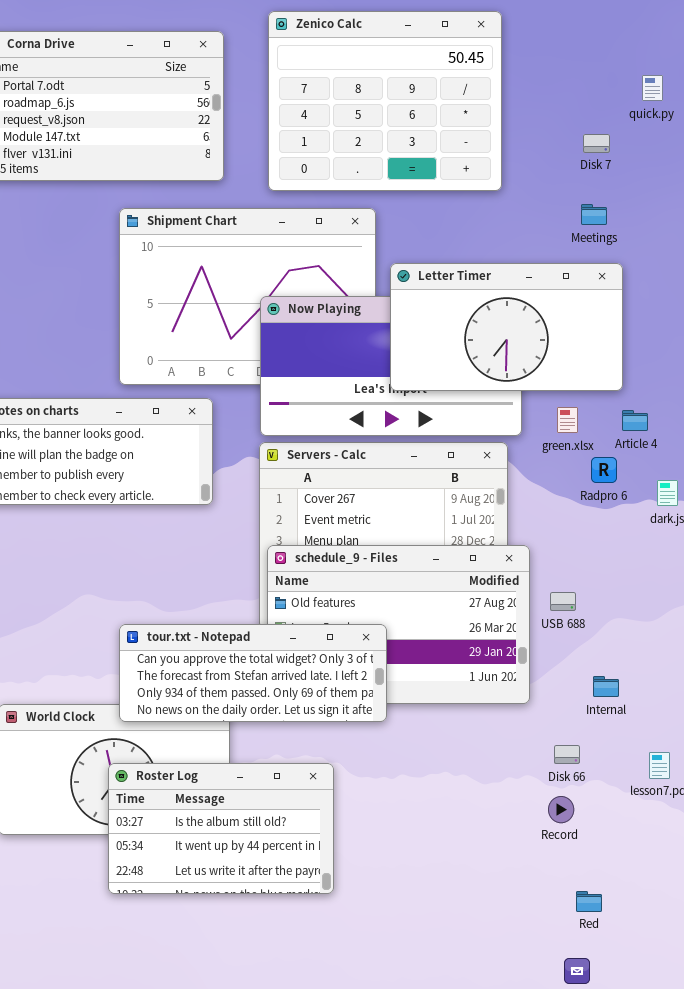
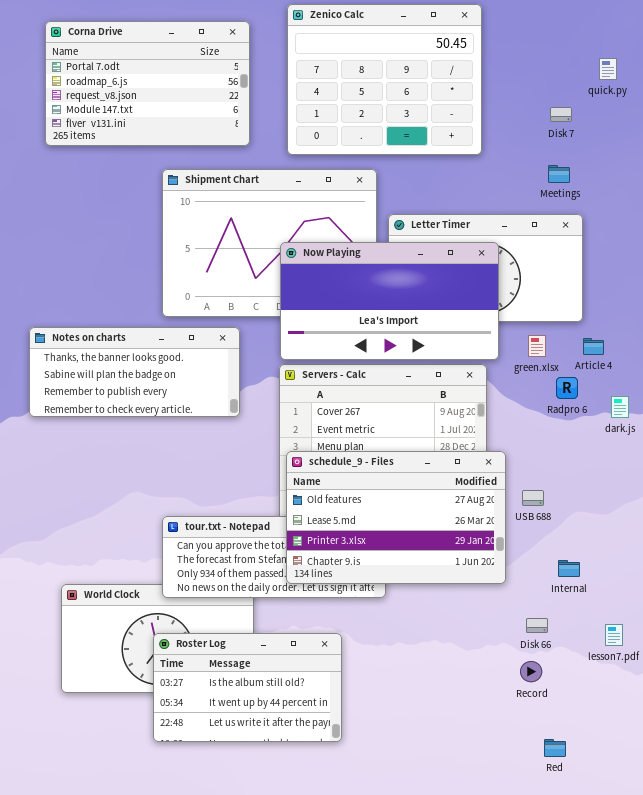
Now Playing: [260,296,522,436] -> [280,242,499,360], raised
schedule_9 - Files: [267,545,530,704] -> [286,451,506,584], raised

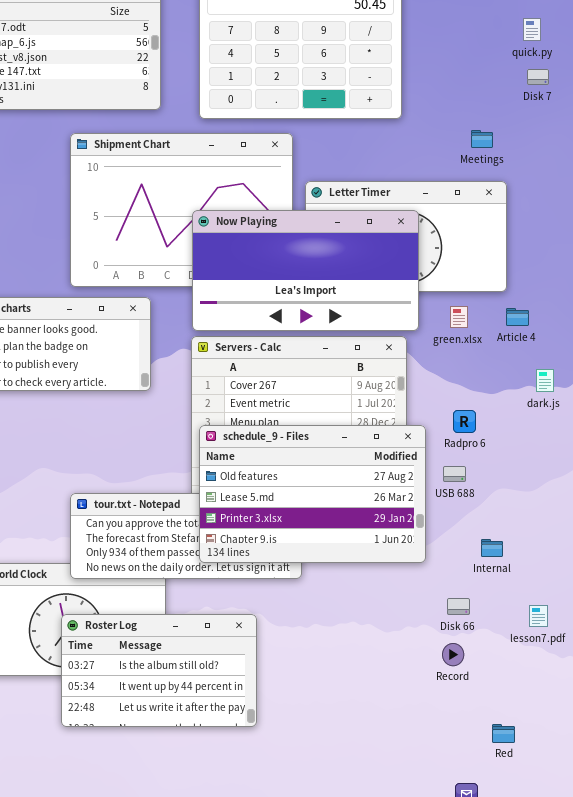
Disk 7: [550,107,572,122] -> [527,69,549,85], moved
Radpro 6: [556,377,578,399] -> [453,410,476,433], moved
Red: [544,739,566,757] -> [492,724,515,743], moved

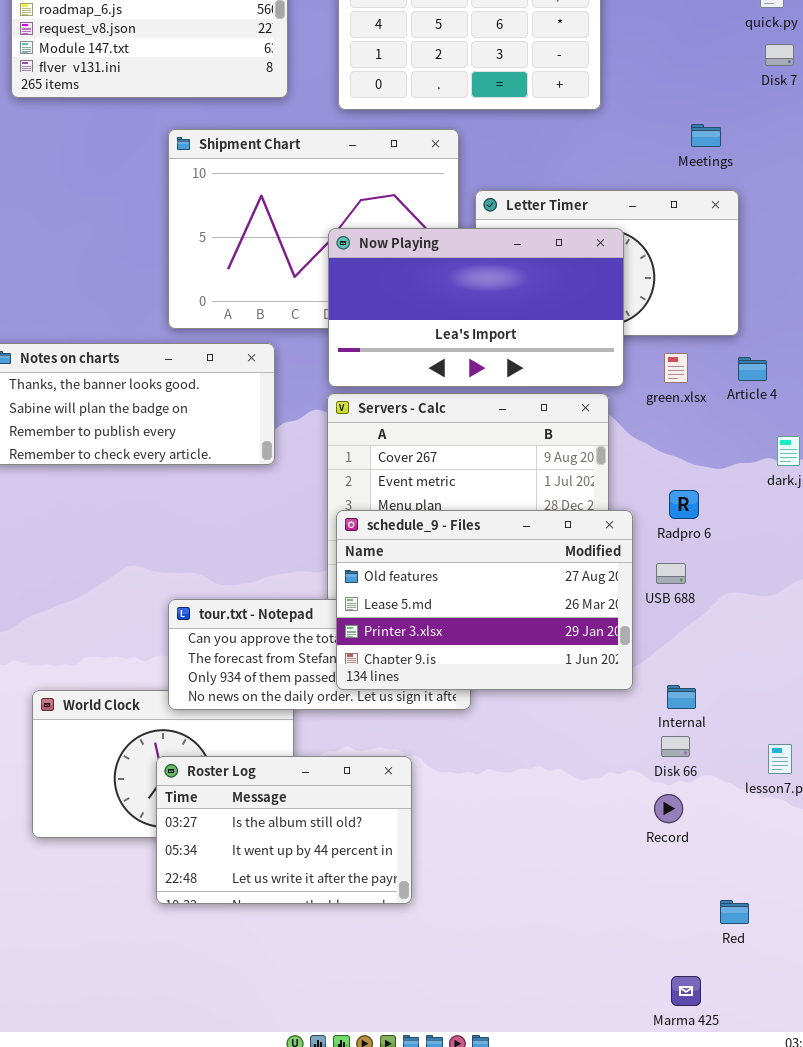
Internal: [481,539,503,557] -> [667,685,696,709], moved

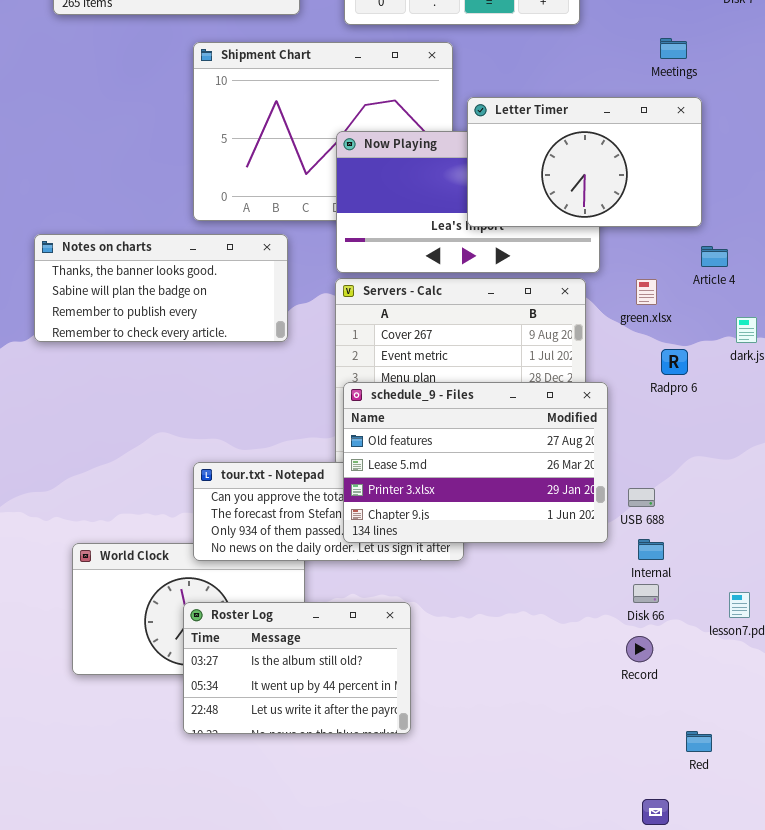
Letter Timer: [475,190,739,336] -> [467,97,702,227], raised
green.xlsx: [664,353,688,383] -> [636,279,657,305], moved
Radpro 6: [669,490,699,519] -> [661,349,688,375], moved
USB 688: [656,563,686,584] -> [628,488,655,507], moved

